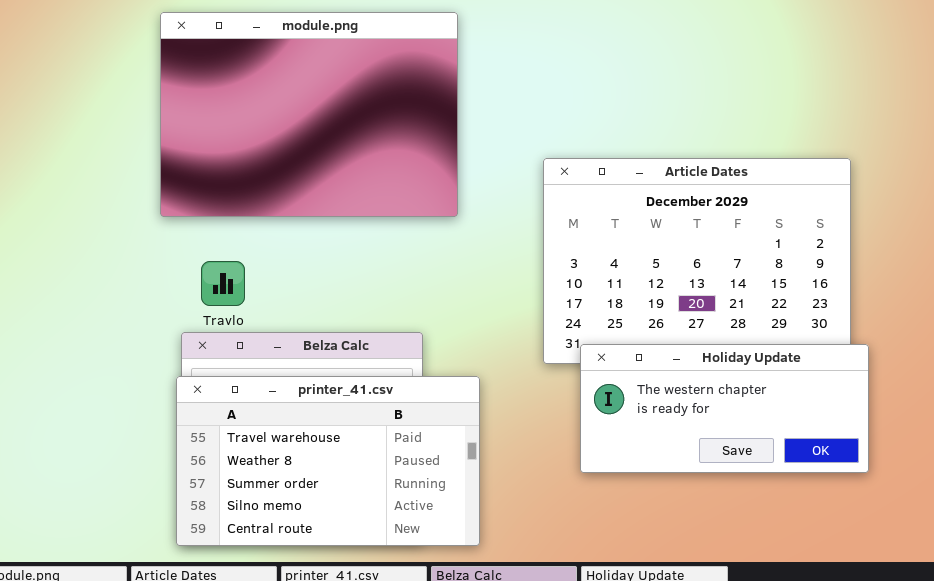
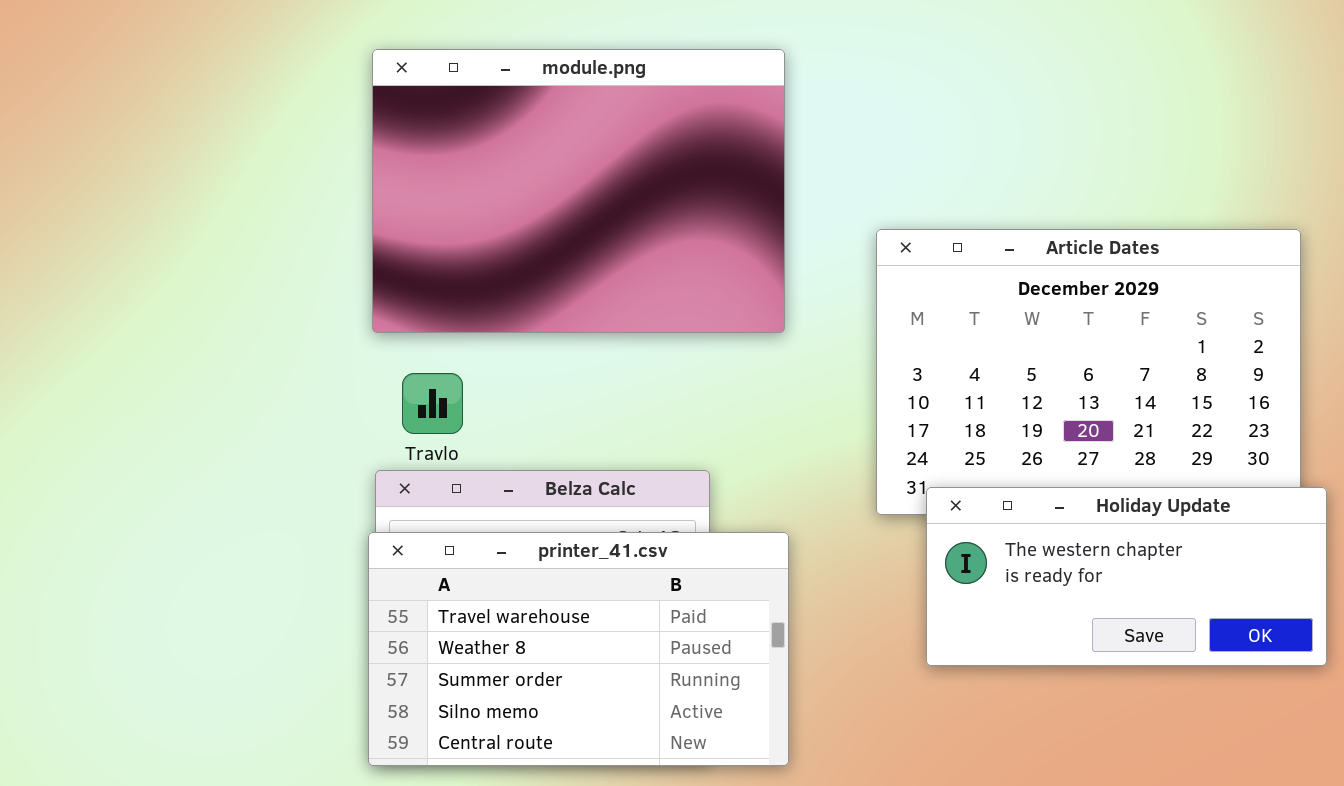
module.png: [160,12,458,217] -> [372,49,785,333], moved

